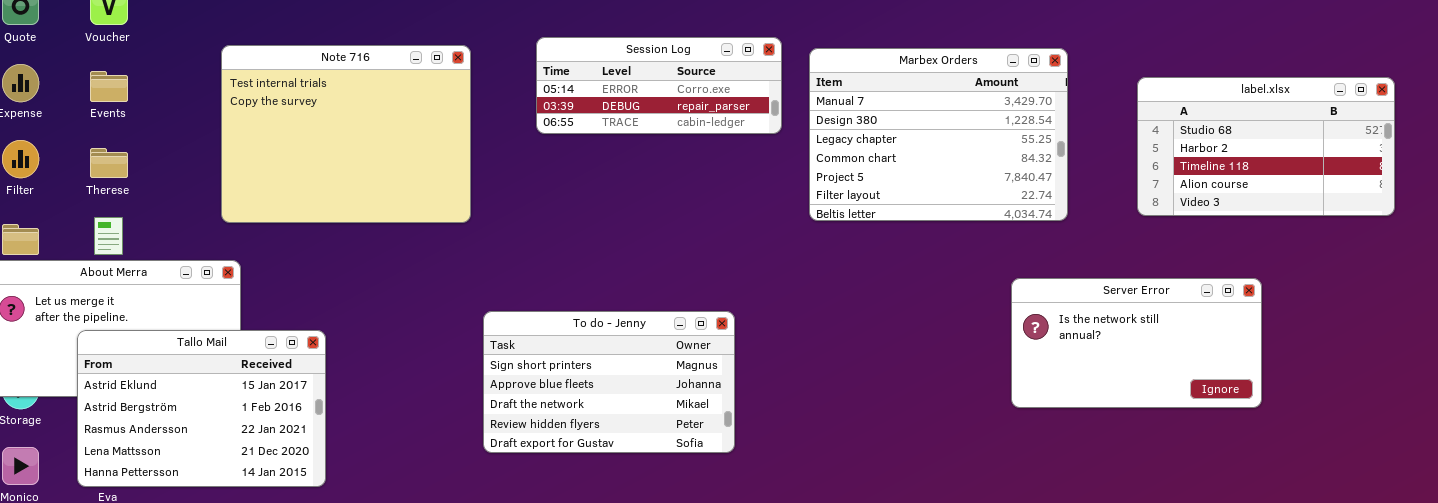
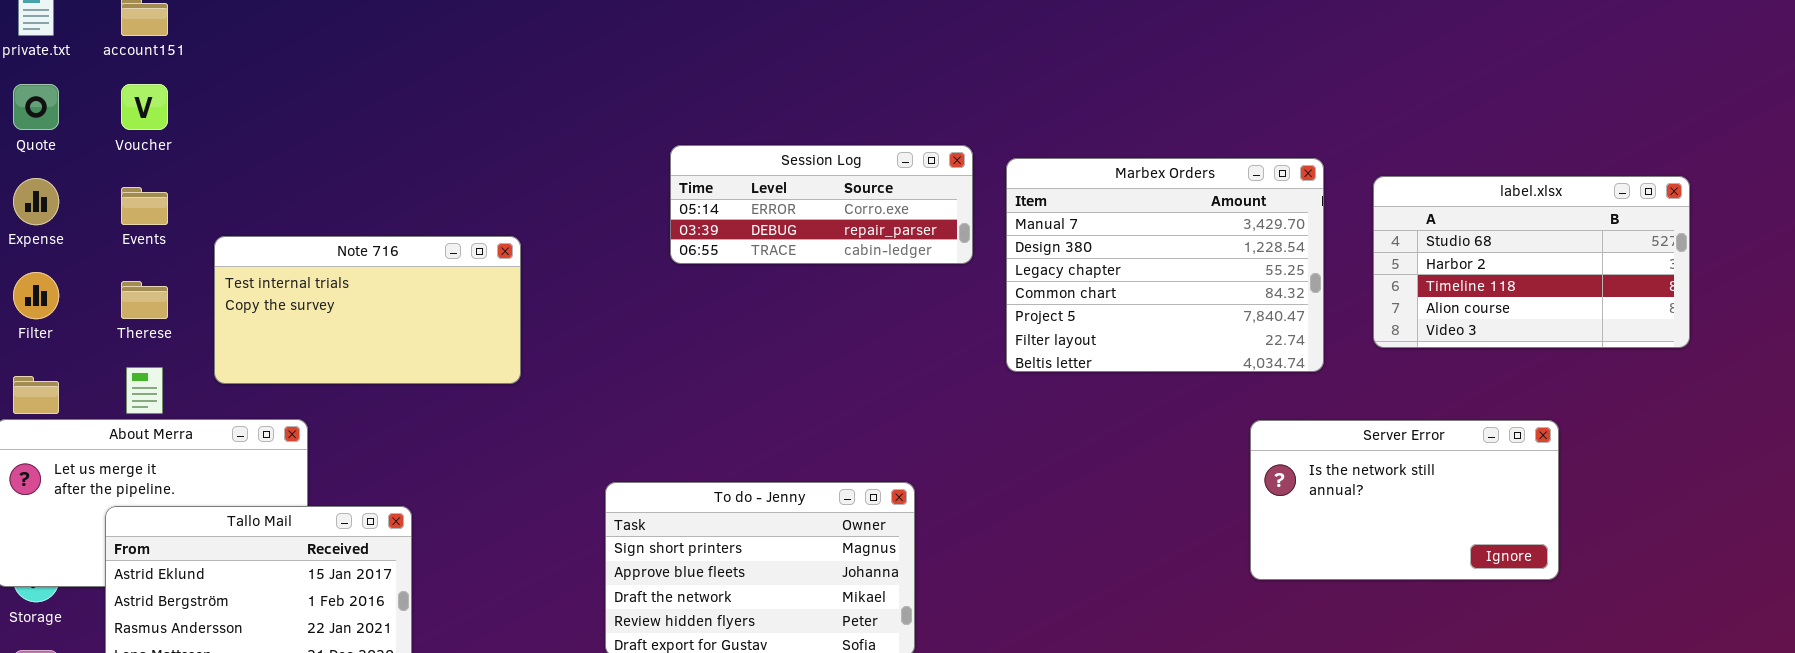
Note 716: [221,45,471,223] -> [214,236,521,384], moved, resized
label.xlsx: [1137,77,1395,216] -> [1373,176,1690,348], moved
Server Error: [1011,278,1262,408] -> [1250,420,1559,580], moved

